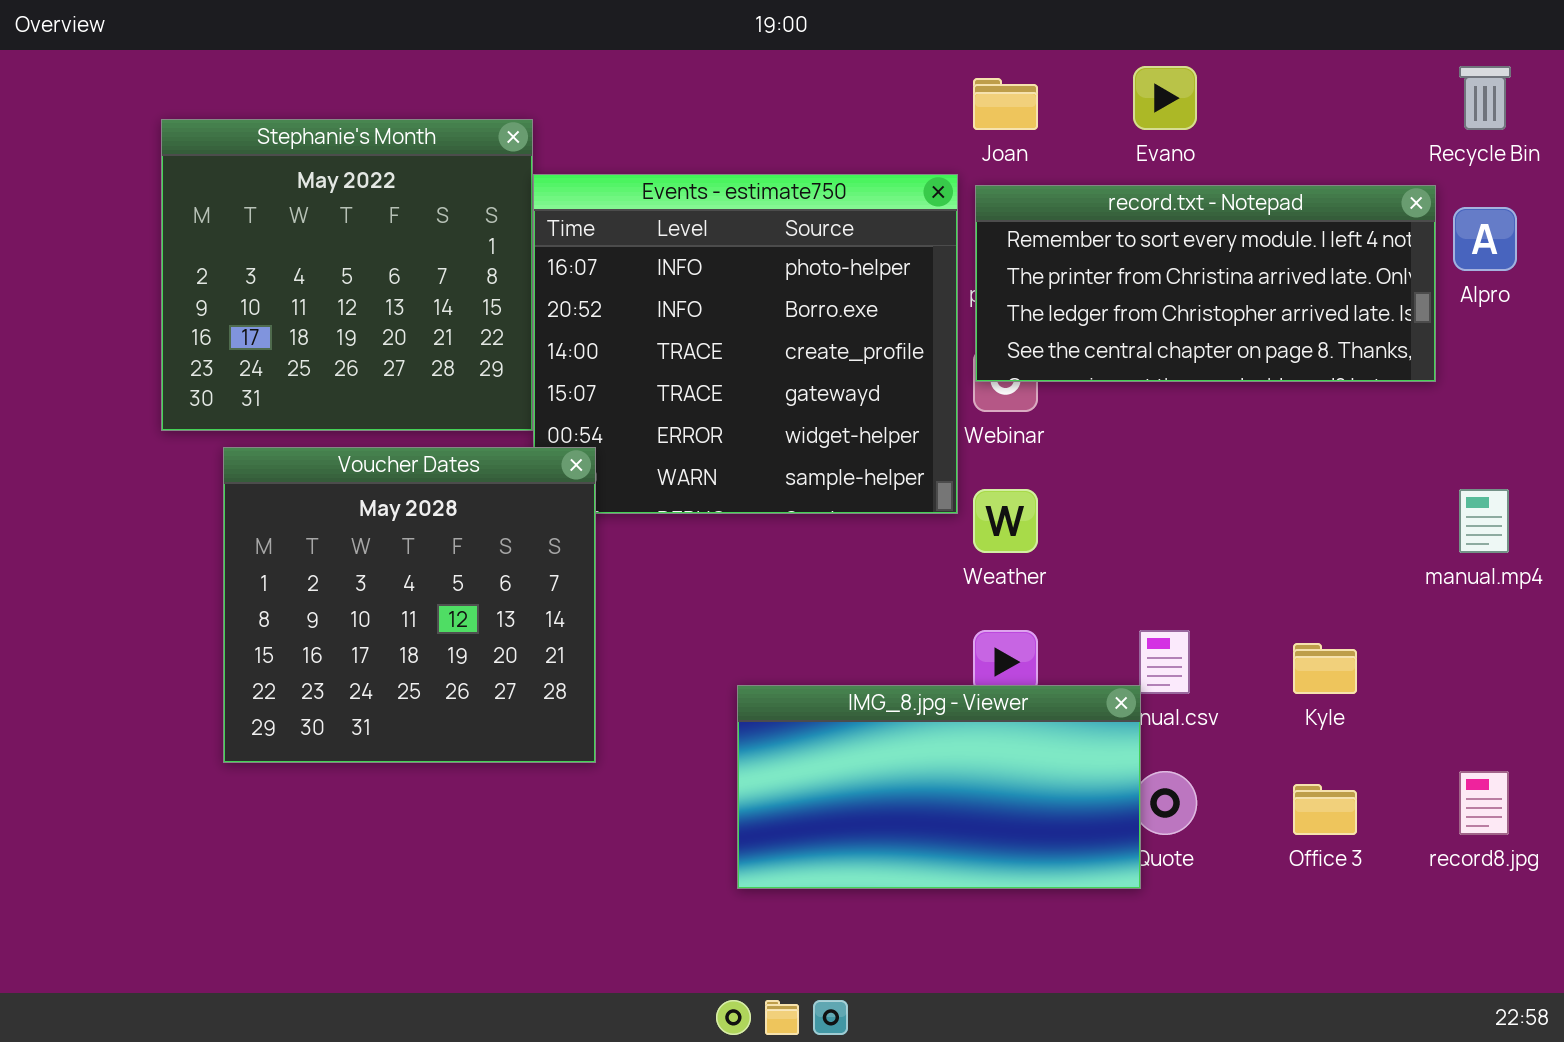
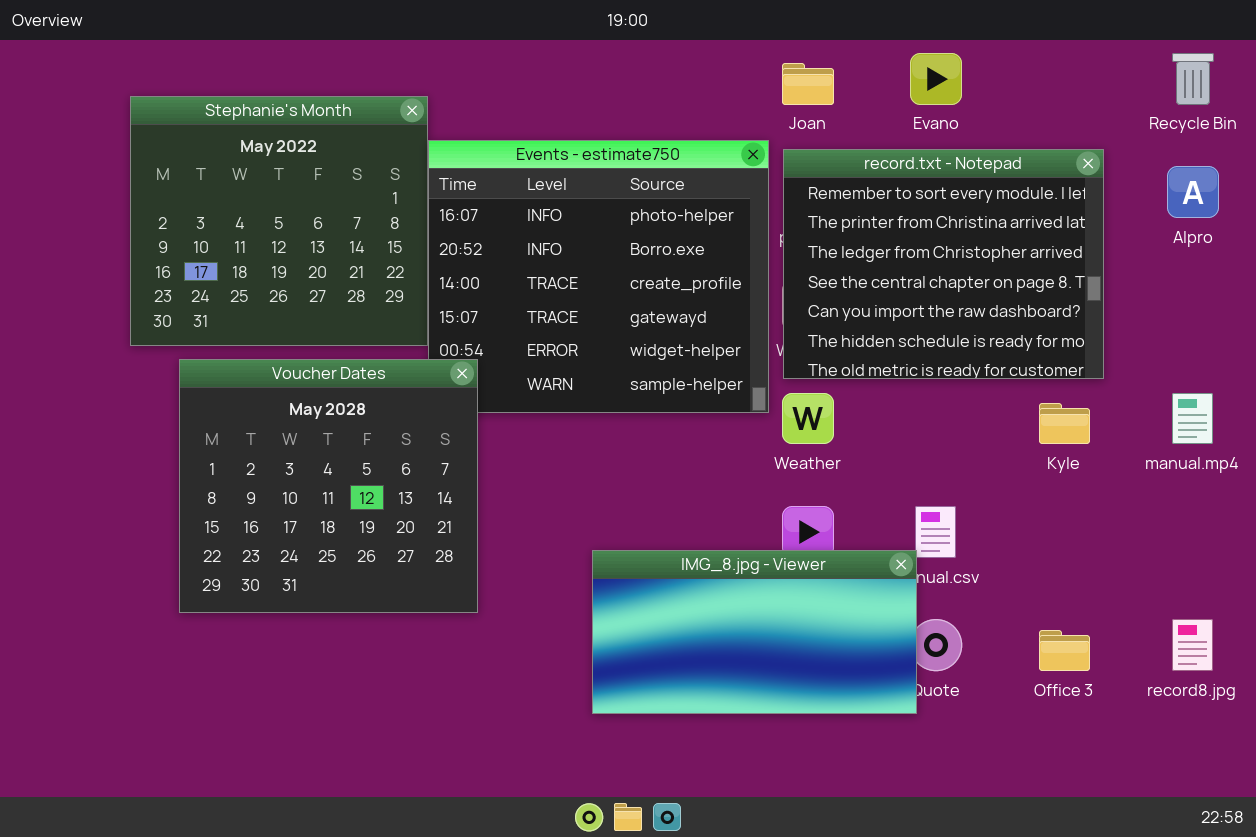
record.txt - Notepad: [975,185,1436,382] -> [783,149,1104,379], resized
Kyle: [1293,643,1357,694] -> [1039,403,1090,444], moved

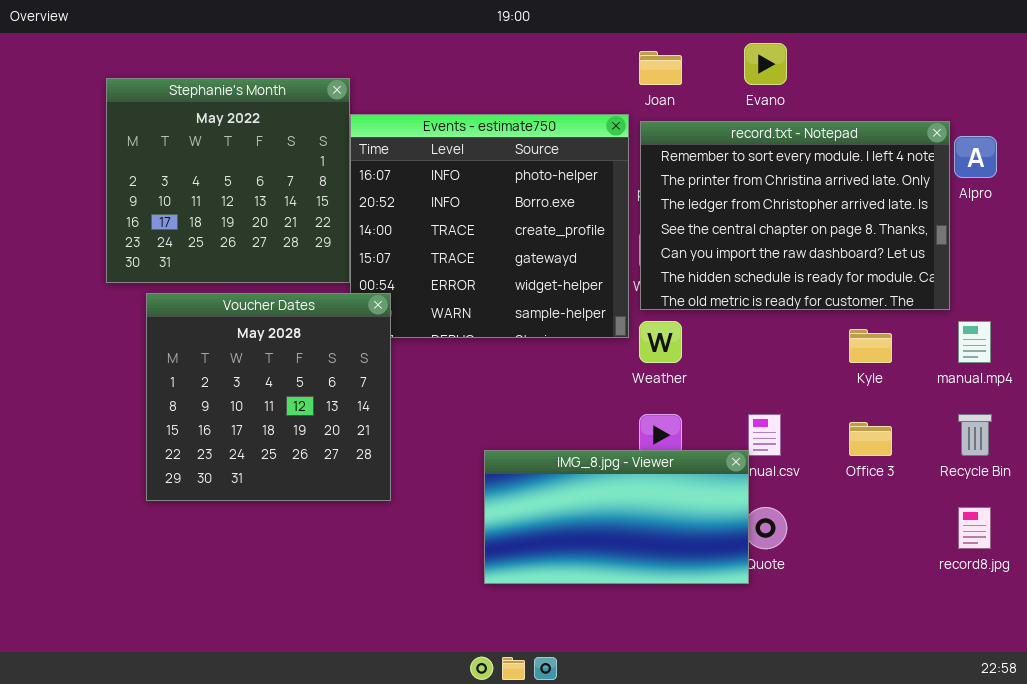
Recycle Bin: [1172,53,1214,105] -> [958,414,992,456], moved
record.txt - Notepad: [783,149,1104,379] -> [640,121,950,310], resized
Office 3: [1039,630,1090,671] -> [849,422,892,456], moved

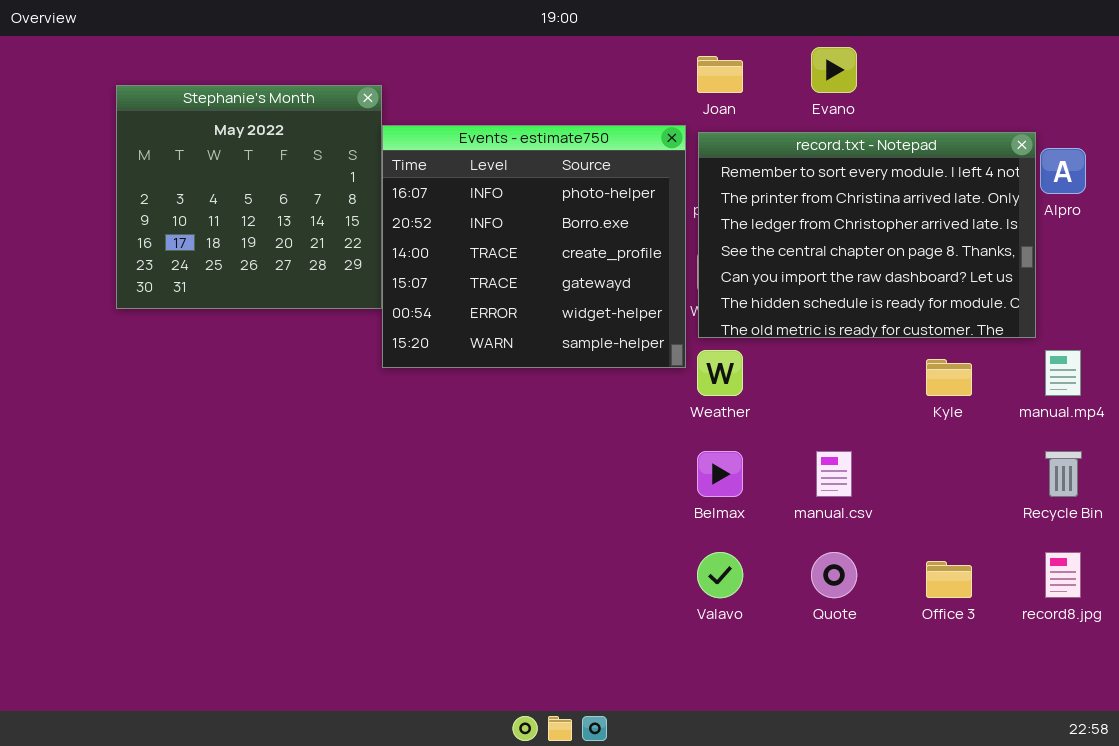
Voucher Dates: [146,293,391,501] -> none, closed
Office 3: [849,422,892,456] -> [926,561,972,598], moved
IMG_8.jpg - Viewer: [484,450,749,584] -> none, closed

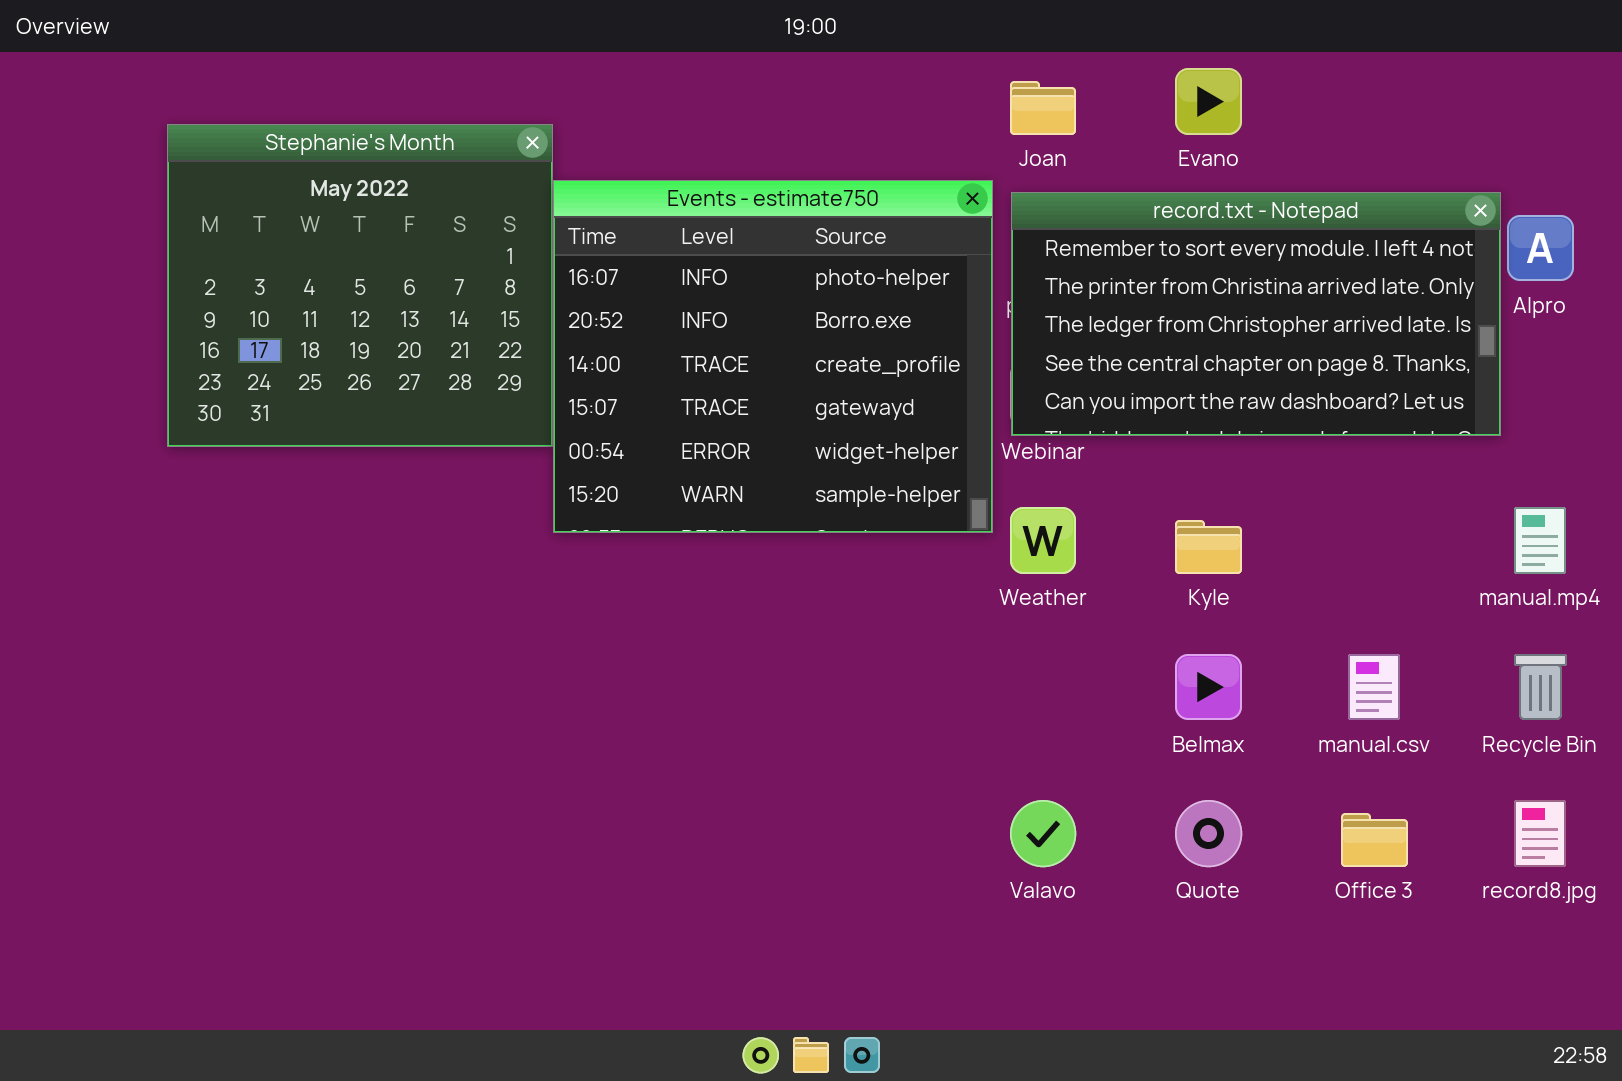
record.txt - Notepad: [698,132,1036,338] -> [1011,192,1501,436], resized
Kyle: [926,359,972,396] -> [1175,520,1242,574], moved
Belmax: [697,451,743,497] -> [1175,654,1242,720], moved
manual.csv: [816,451,852,497] -> [1348,654,1400,720], moved

